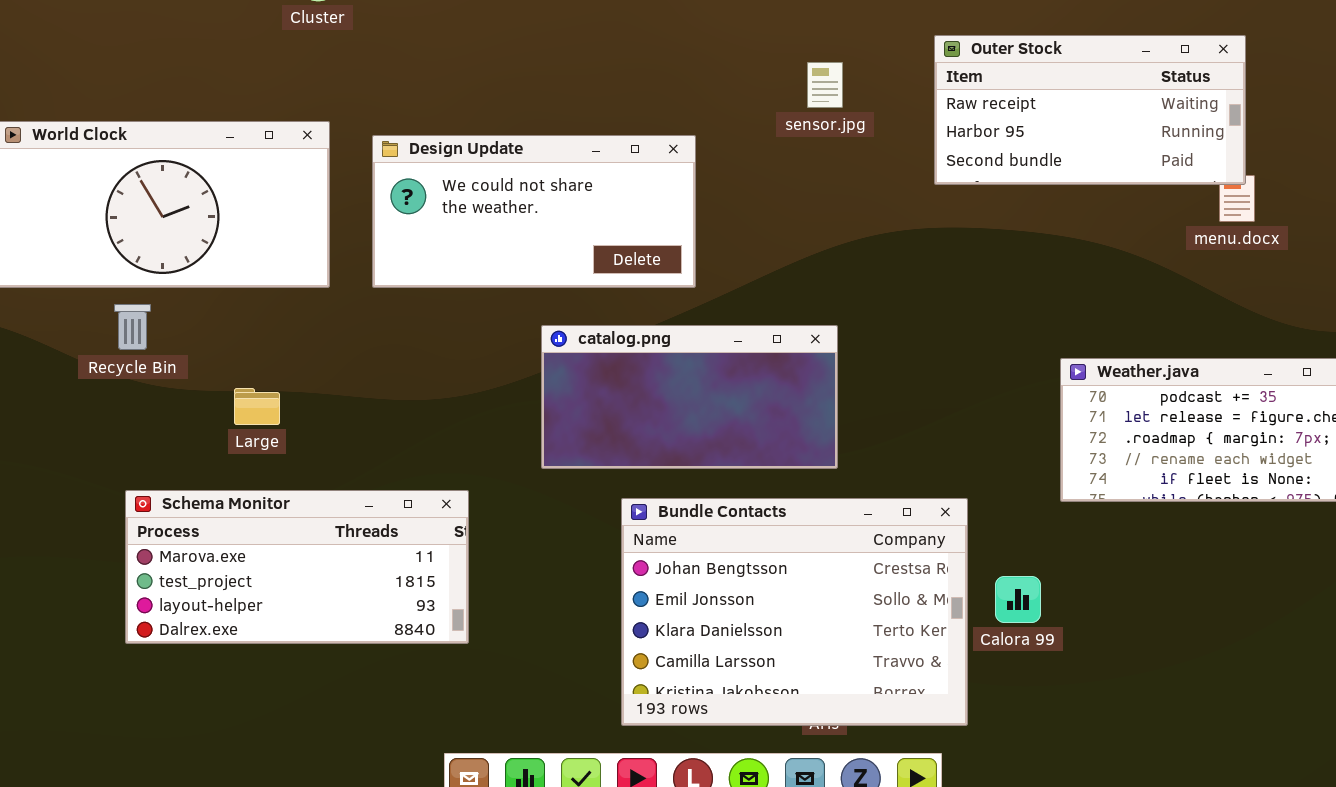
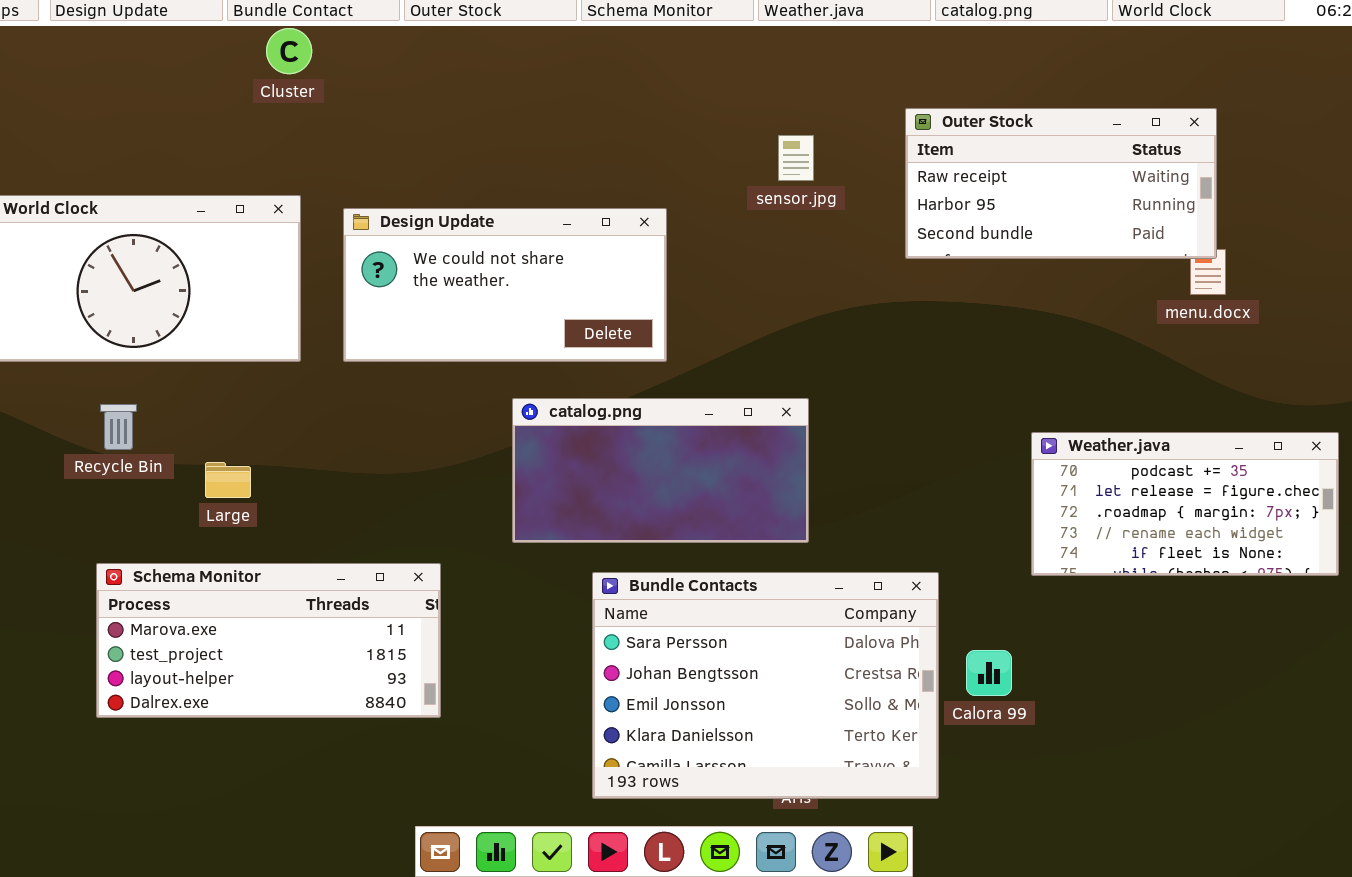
Recycle Bin: [114,304,151,350] -> [100,404,137,450], moved
Bundle Contacts: [621,498,968,726] -> [592,572,939,799], scrolled up 1 row

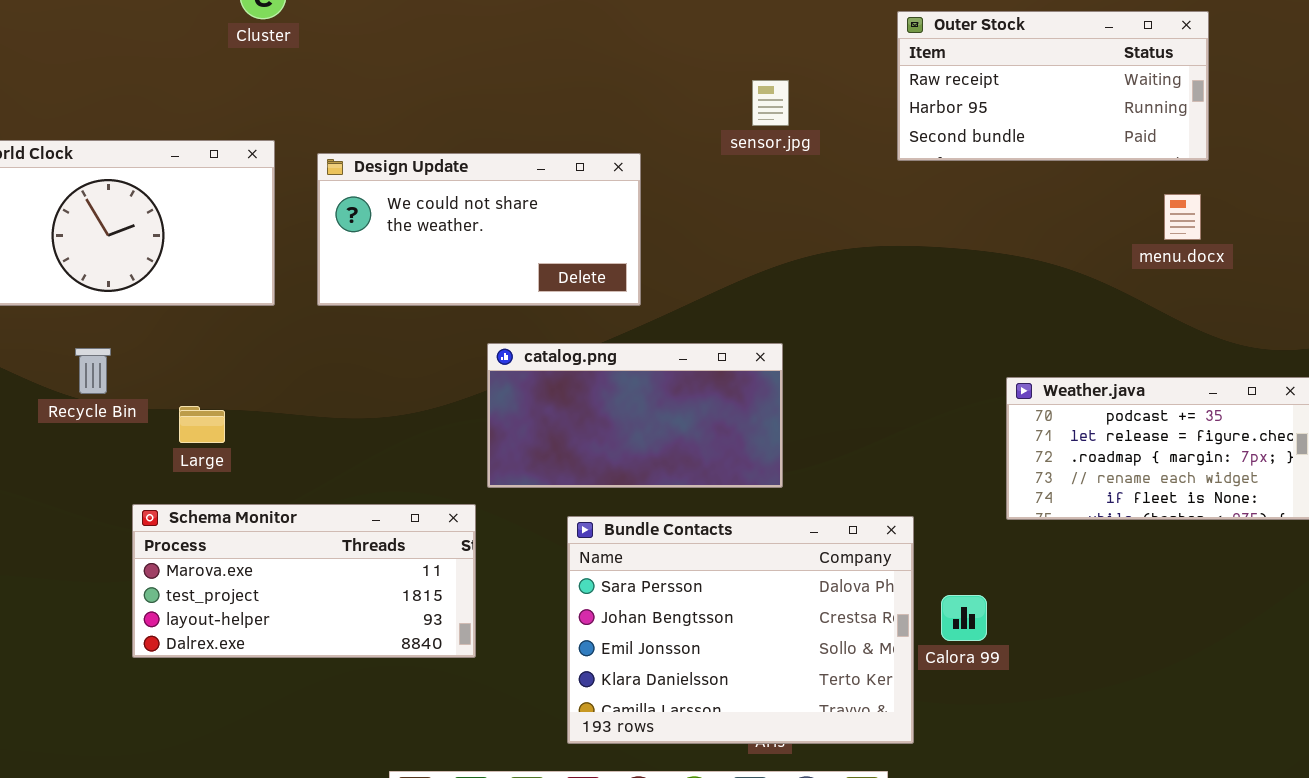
Outer Stock: [905,108,1217,259] -> [897,11,1209,161], moved
Schema Monitor: [96,563,441,718] -> [132,504,476,658], moved

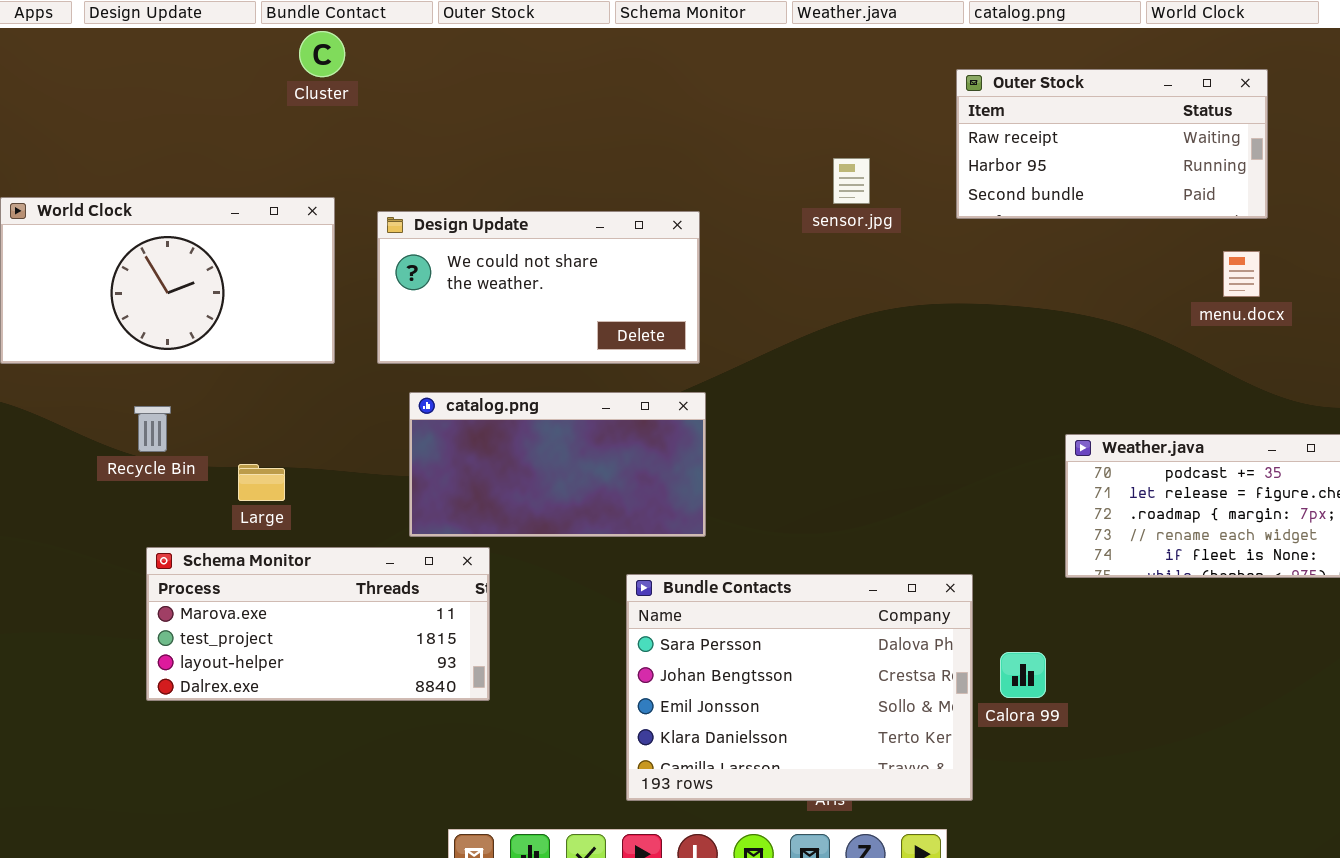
sensor.jpg: [752,80,789,126] -> [833,158,870,204], moved
catalog.png: [487,343,783,488] -> [409,392,706,537], moved
Schema Monitor: [132,504,476,658] -> [146,547,490,701], moved

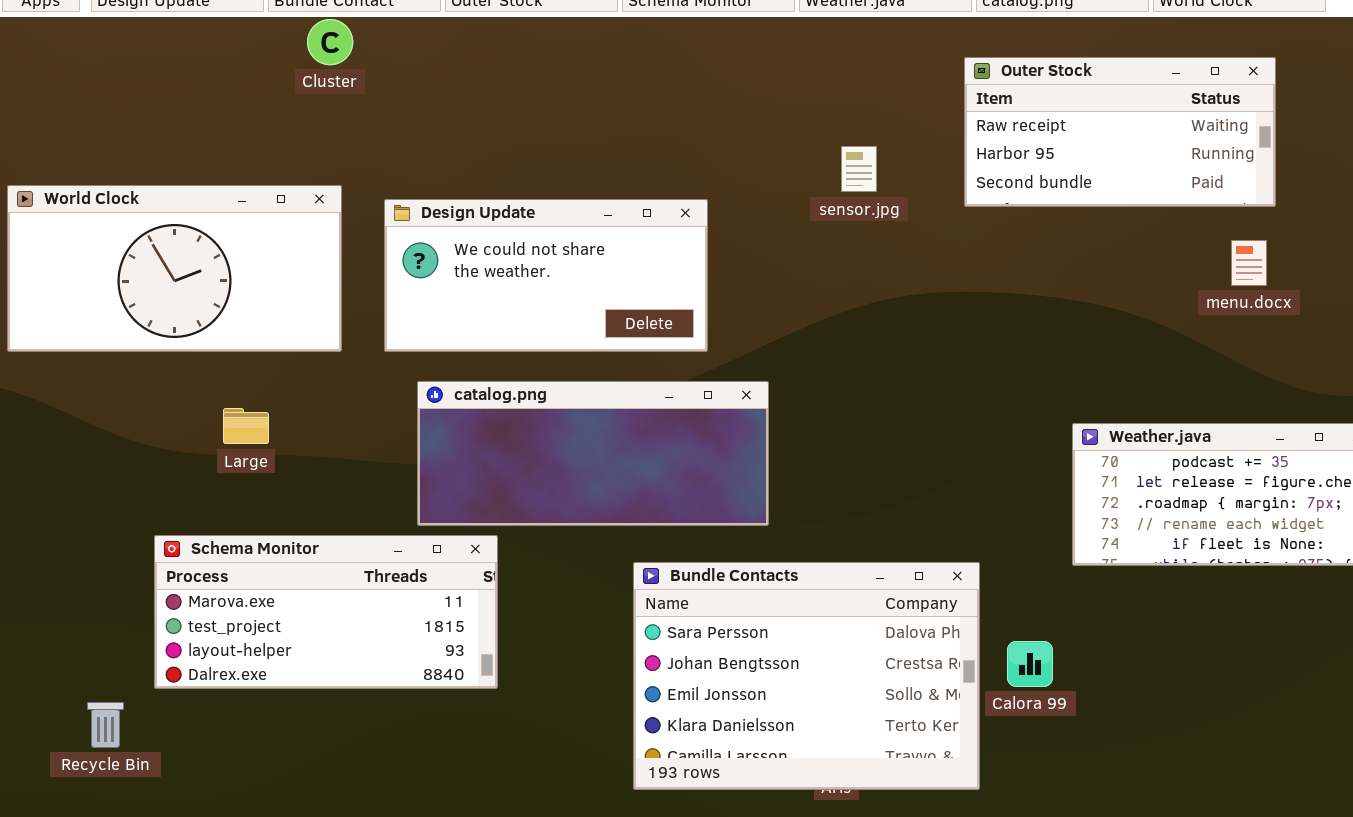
catalog.png: [409,392,706,537] -> [417,381,769,526], resized
Recycle Bin: [134,406,171,452] -> [87,702,124,748], moved
Large: [238,464,285,501] -> [223,408,269,444], moved

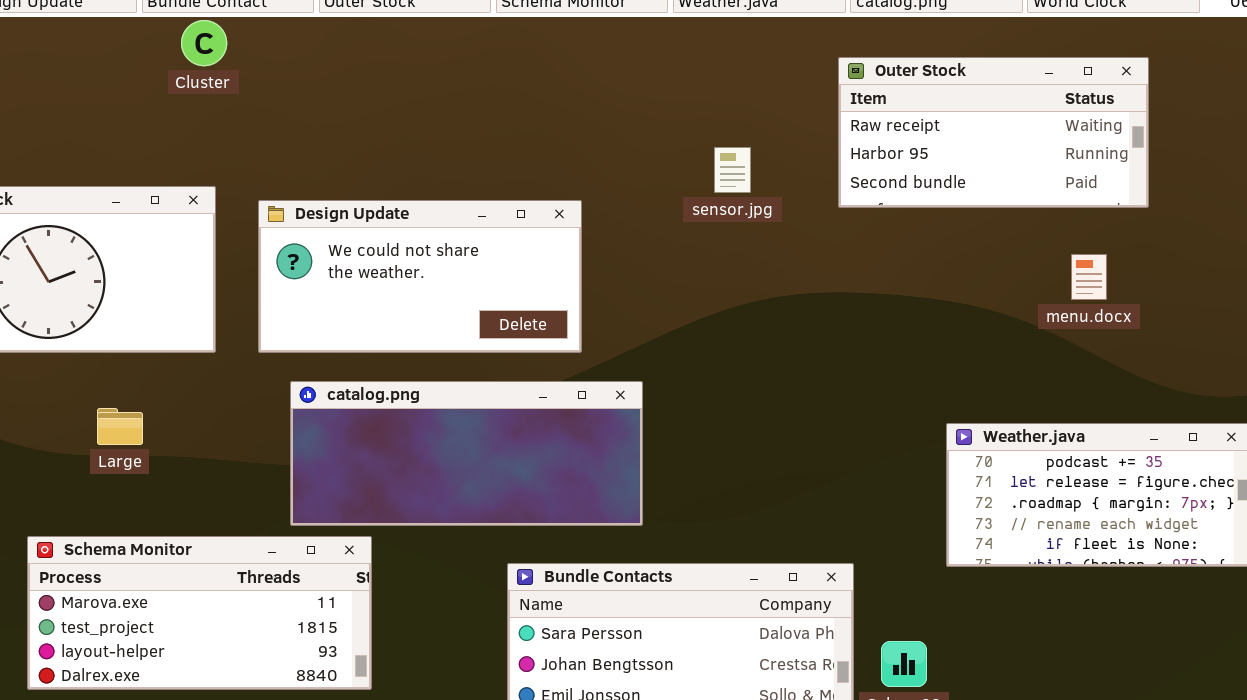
menu.docx: [1231,240,1267,286] -> [1071,254,1107,300], moved

